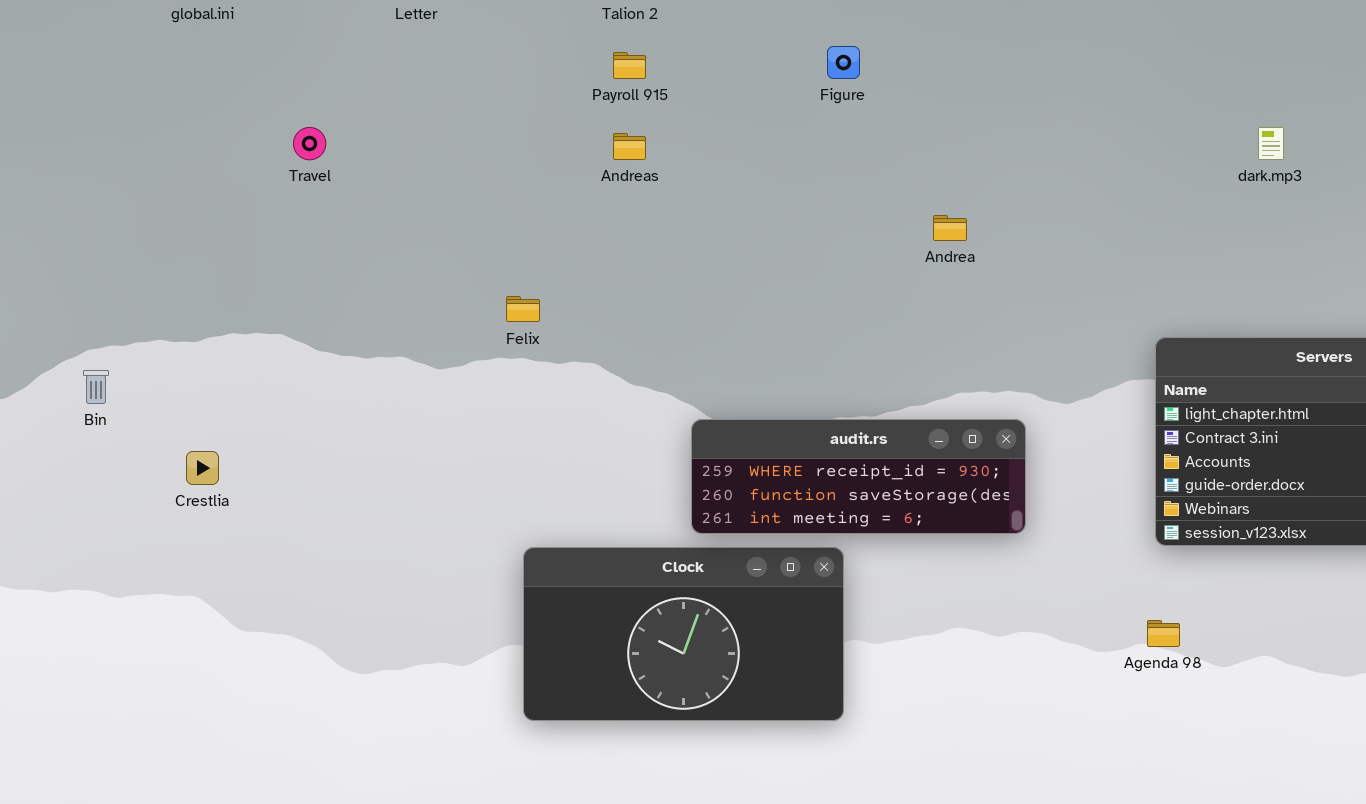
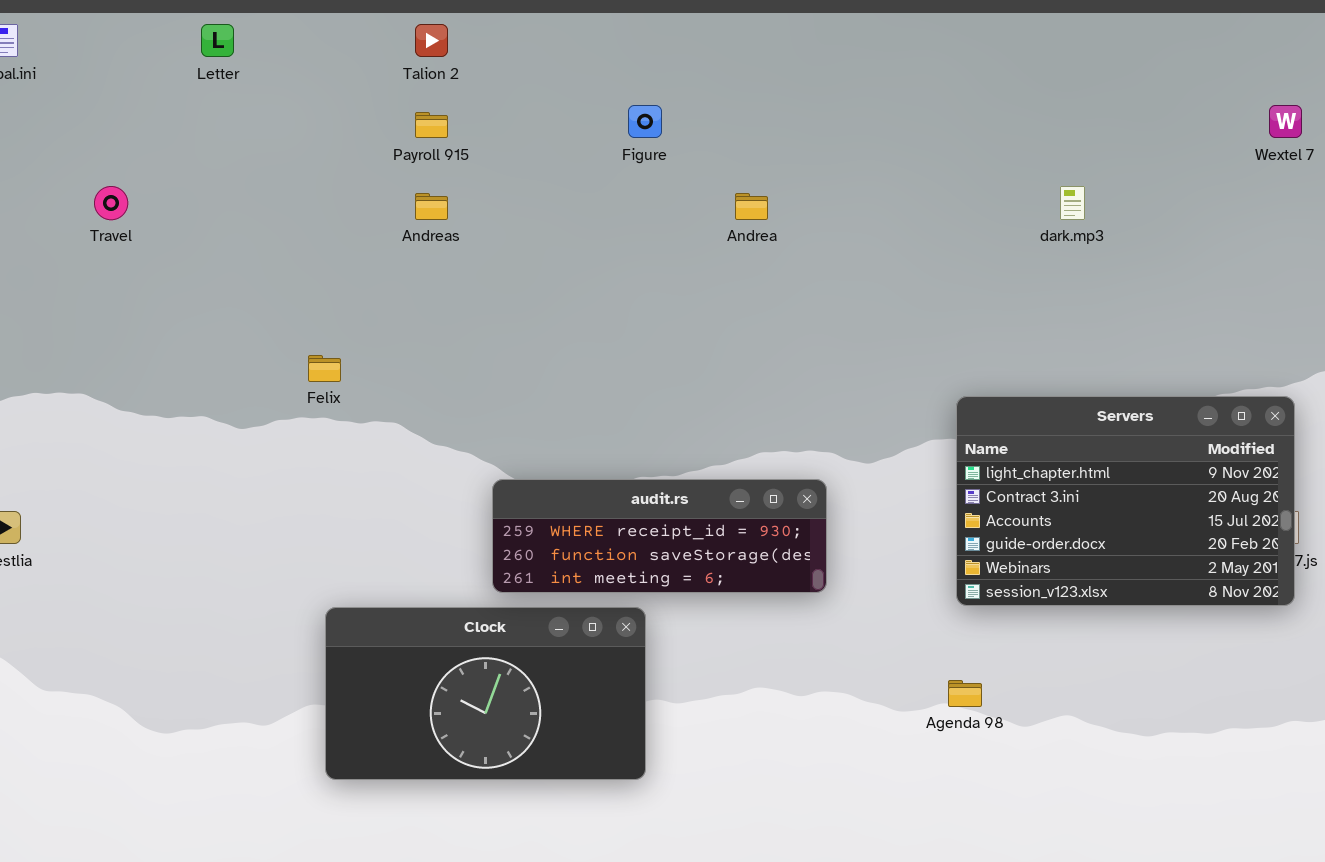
Andrea: [933,215,967,241] -> [735,193,768,220], moved

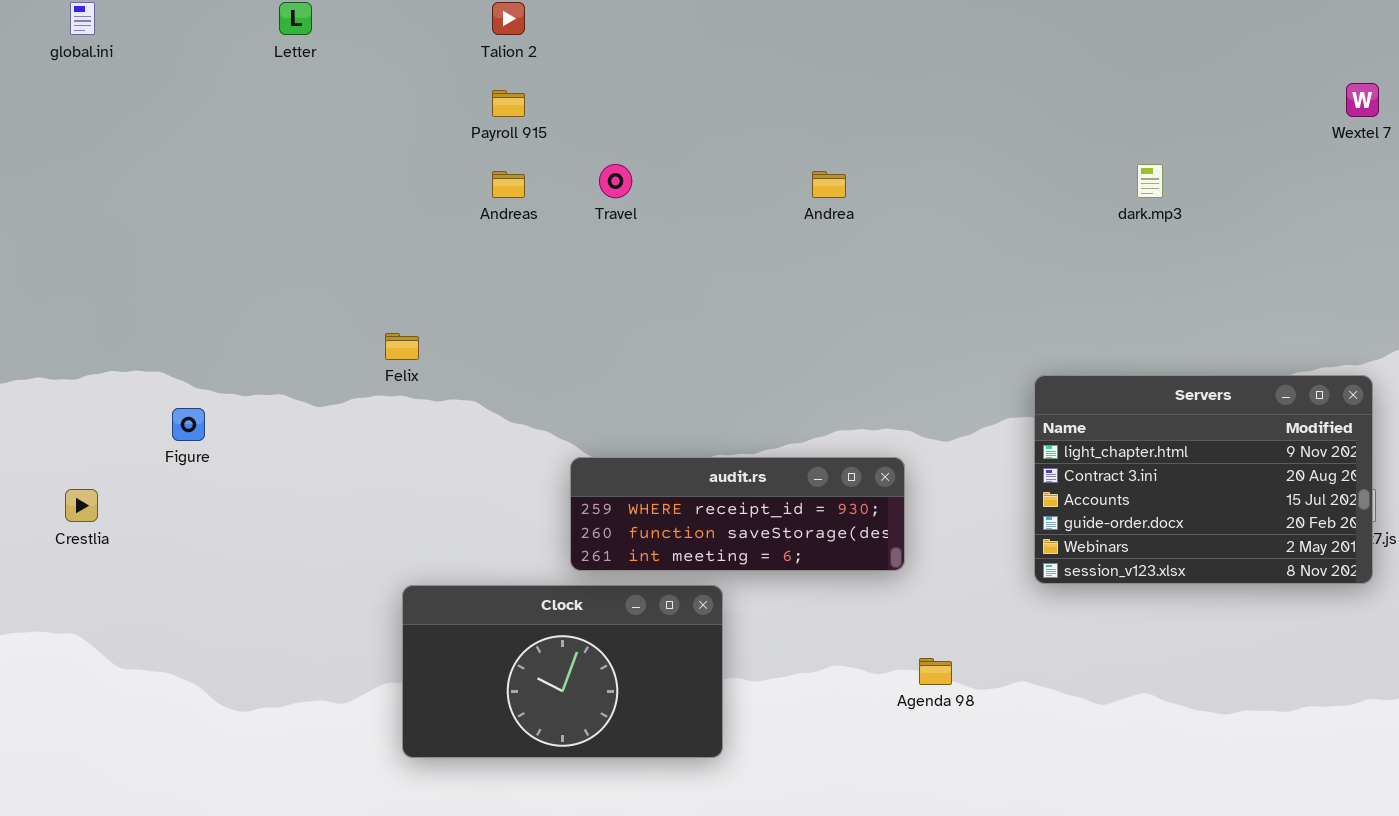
Figure: [628,105,662,138] -> [172,408,205,441], moved
Travel: [94,186,128,220] -> [599,164,632,198], moved
Agenda 98: [948,680,982,707] -> [919,658,952,685], moved

